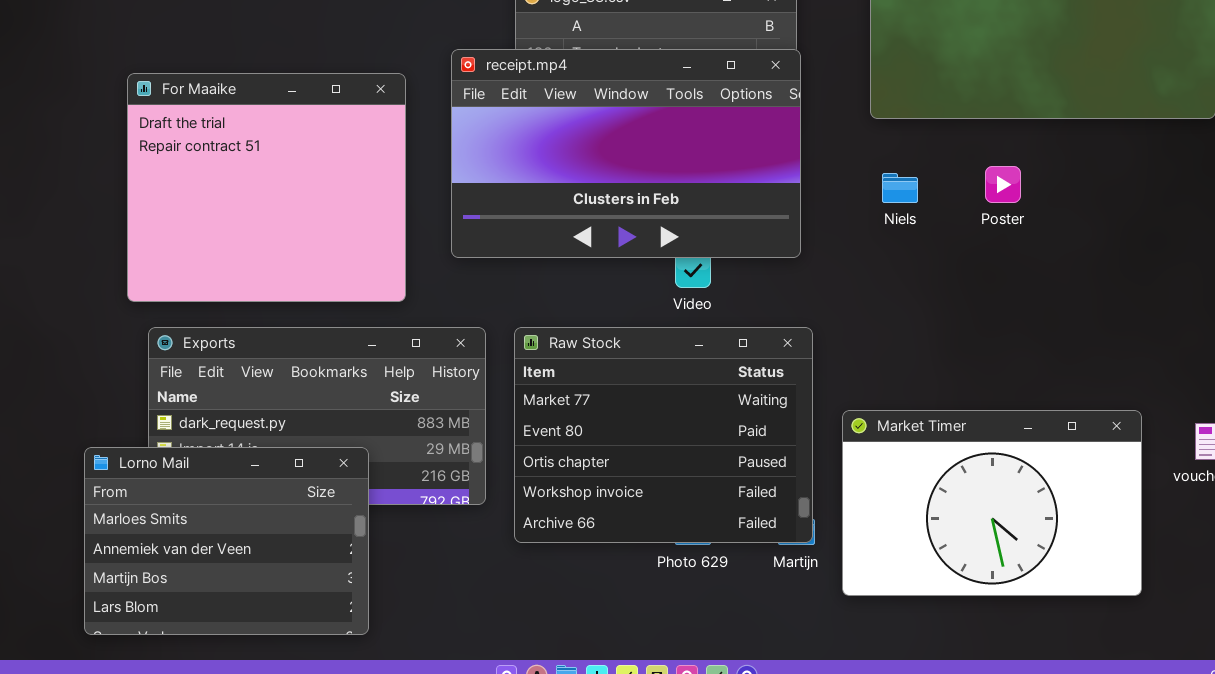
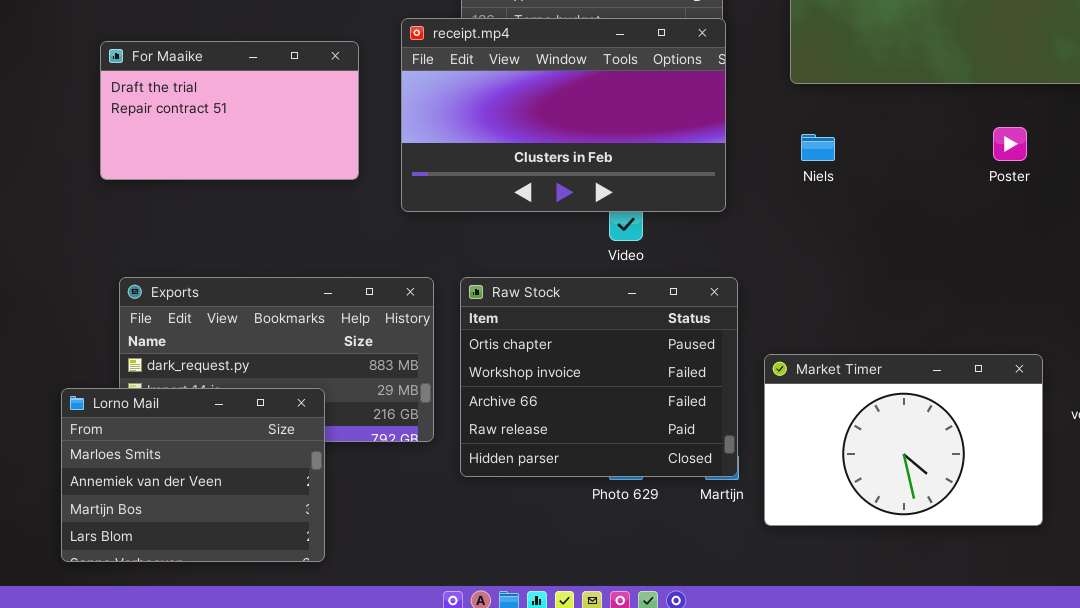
For Maaike: [127,73,406,302] -> [100,41,359,180], resized
Poster: [985,166,1021,203] -> [993,127,1027,161], moved
Raw Stock: [514,327,813,543] -> [460,277,738,477], scrolled down 2 rows

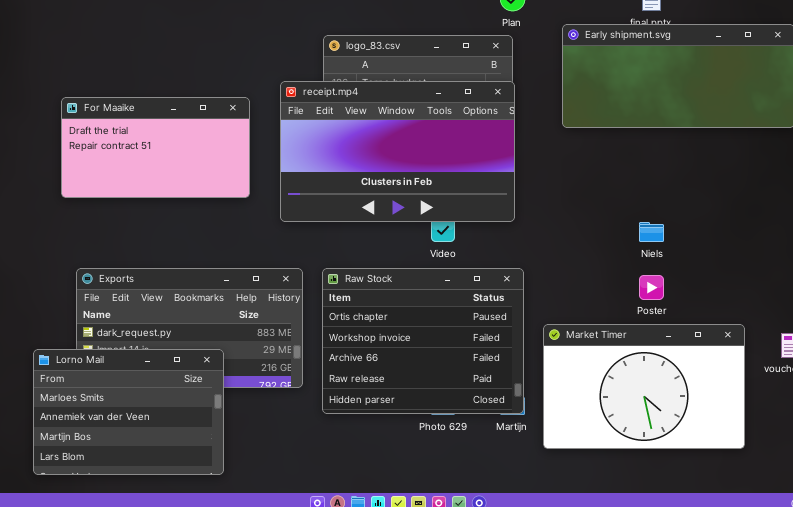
Poster: [993,127,1027,161] -> [639,275,664,300], moved
Niels: [801,134,835,161] -> [639,222,664,242], moved

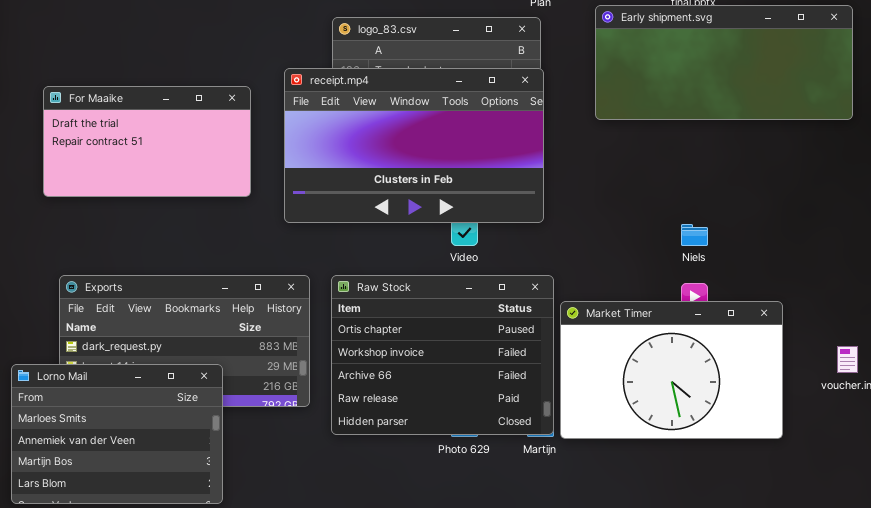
Market Timer: [543,324,745,449] -> [560,301,783,439], moved

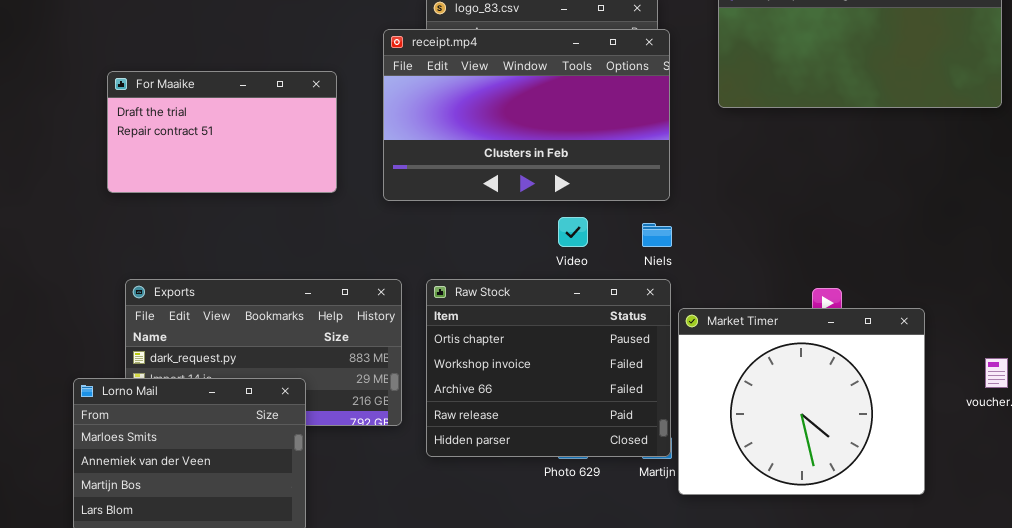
receipt.mp4: [284,68,544,223] -> [383,29,670,201], moved
Niels: [681,224,708,246] -> [642,223,672,247], moved
Market Timer: [560,301,783,439] -> [678,308,925,495], resized

